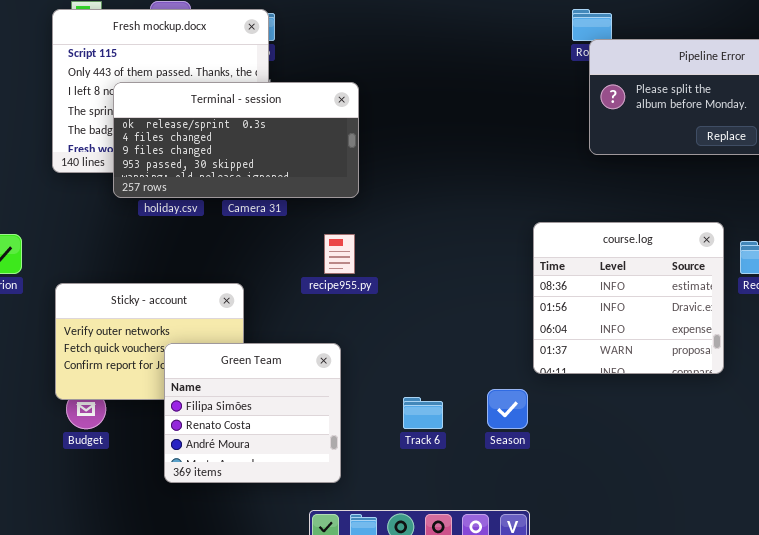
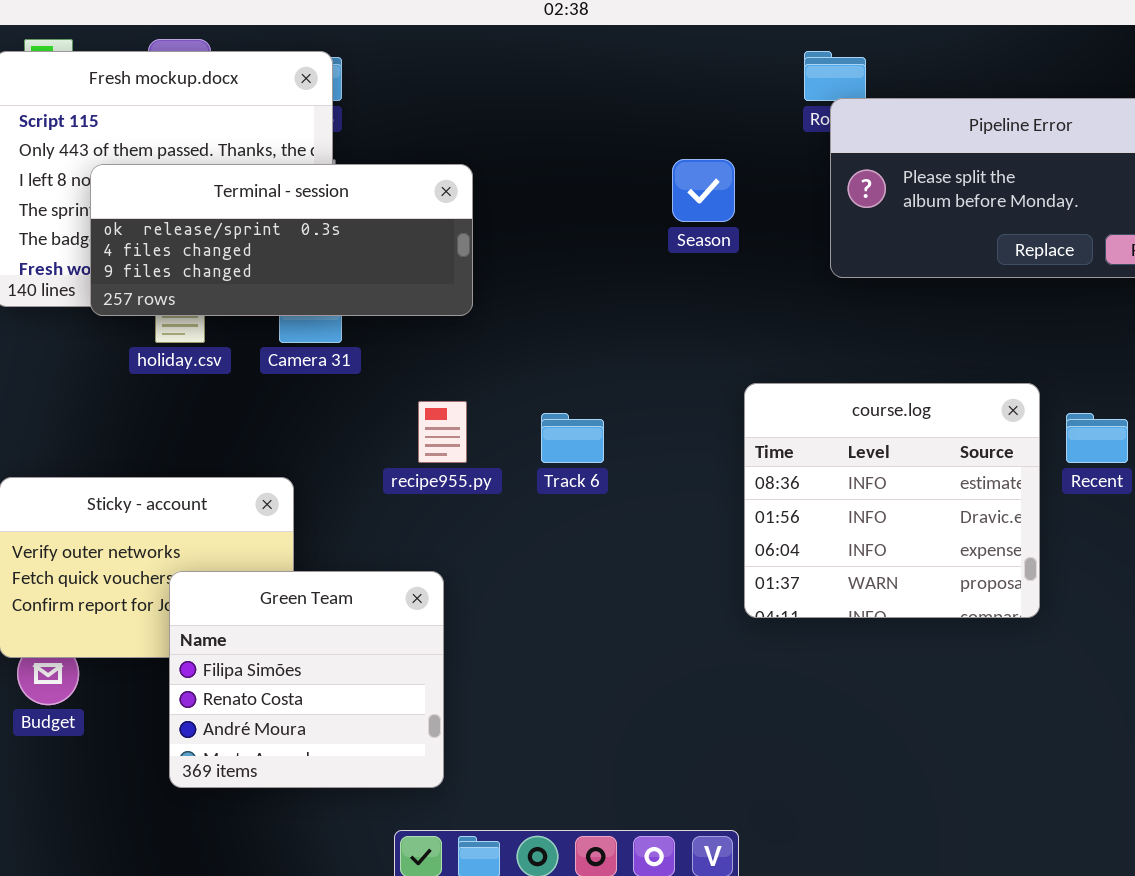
Terminal - session: [113,82,359,198] -> [90,164,473,316], resized
Season: [487,389,528,429] -> [672,159,735,222], moved
Track 6: [403,397,443,429] -> [541,413,604,463], moved

